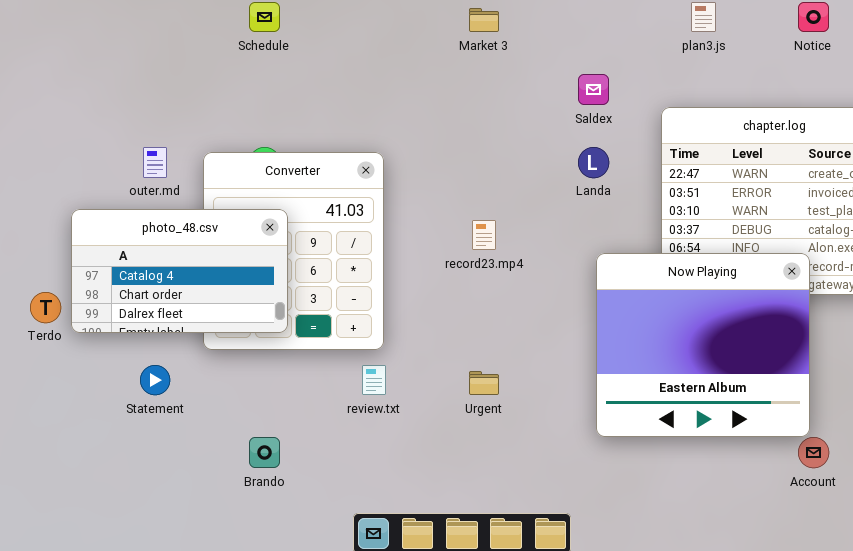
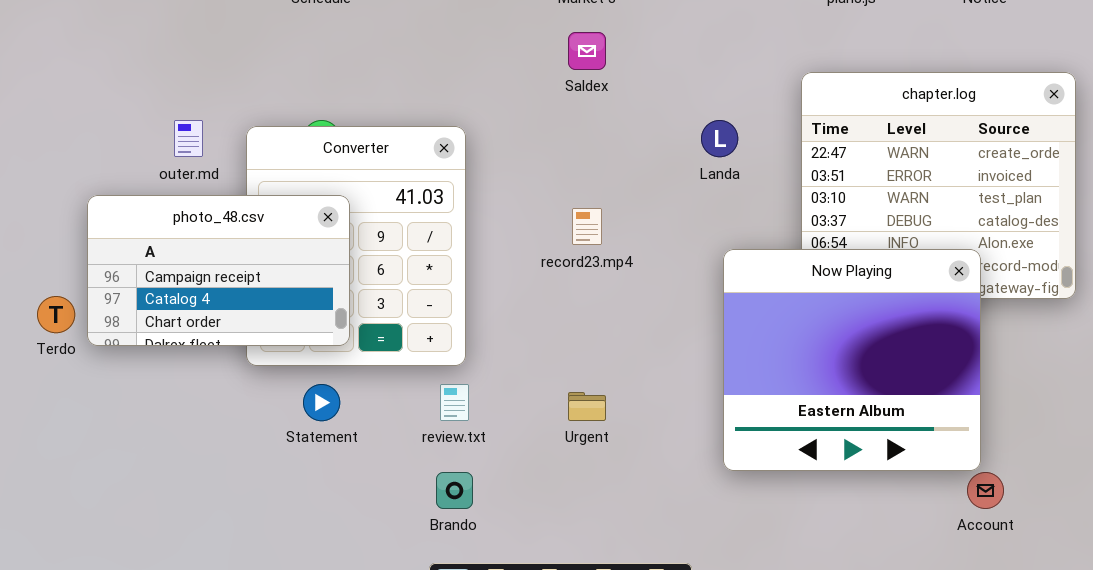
Saldex: [578,74,609,105] -> [568,32,606,70], moved
photo_48.csv: [71,209,288,333] -> [87,195,350,346], scrolled up 1 row
Statement: [140,365,170,395] -> [303,384,340,421], moved
Brando: [249,437,280,468] -> [436,472,473,509], moved

